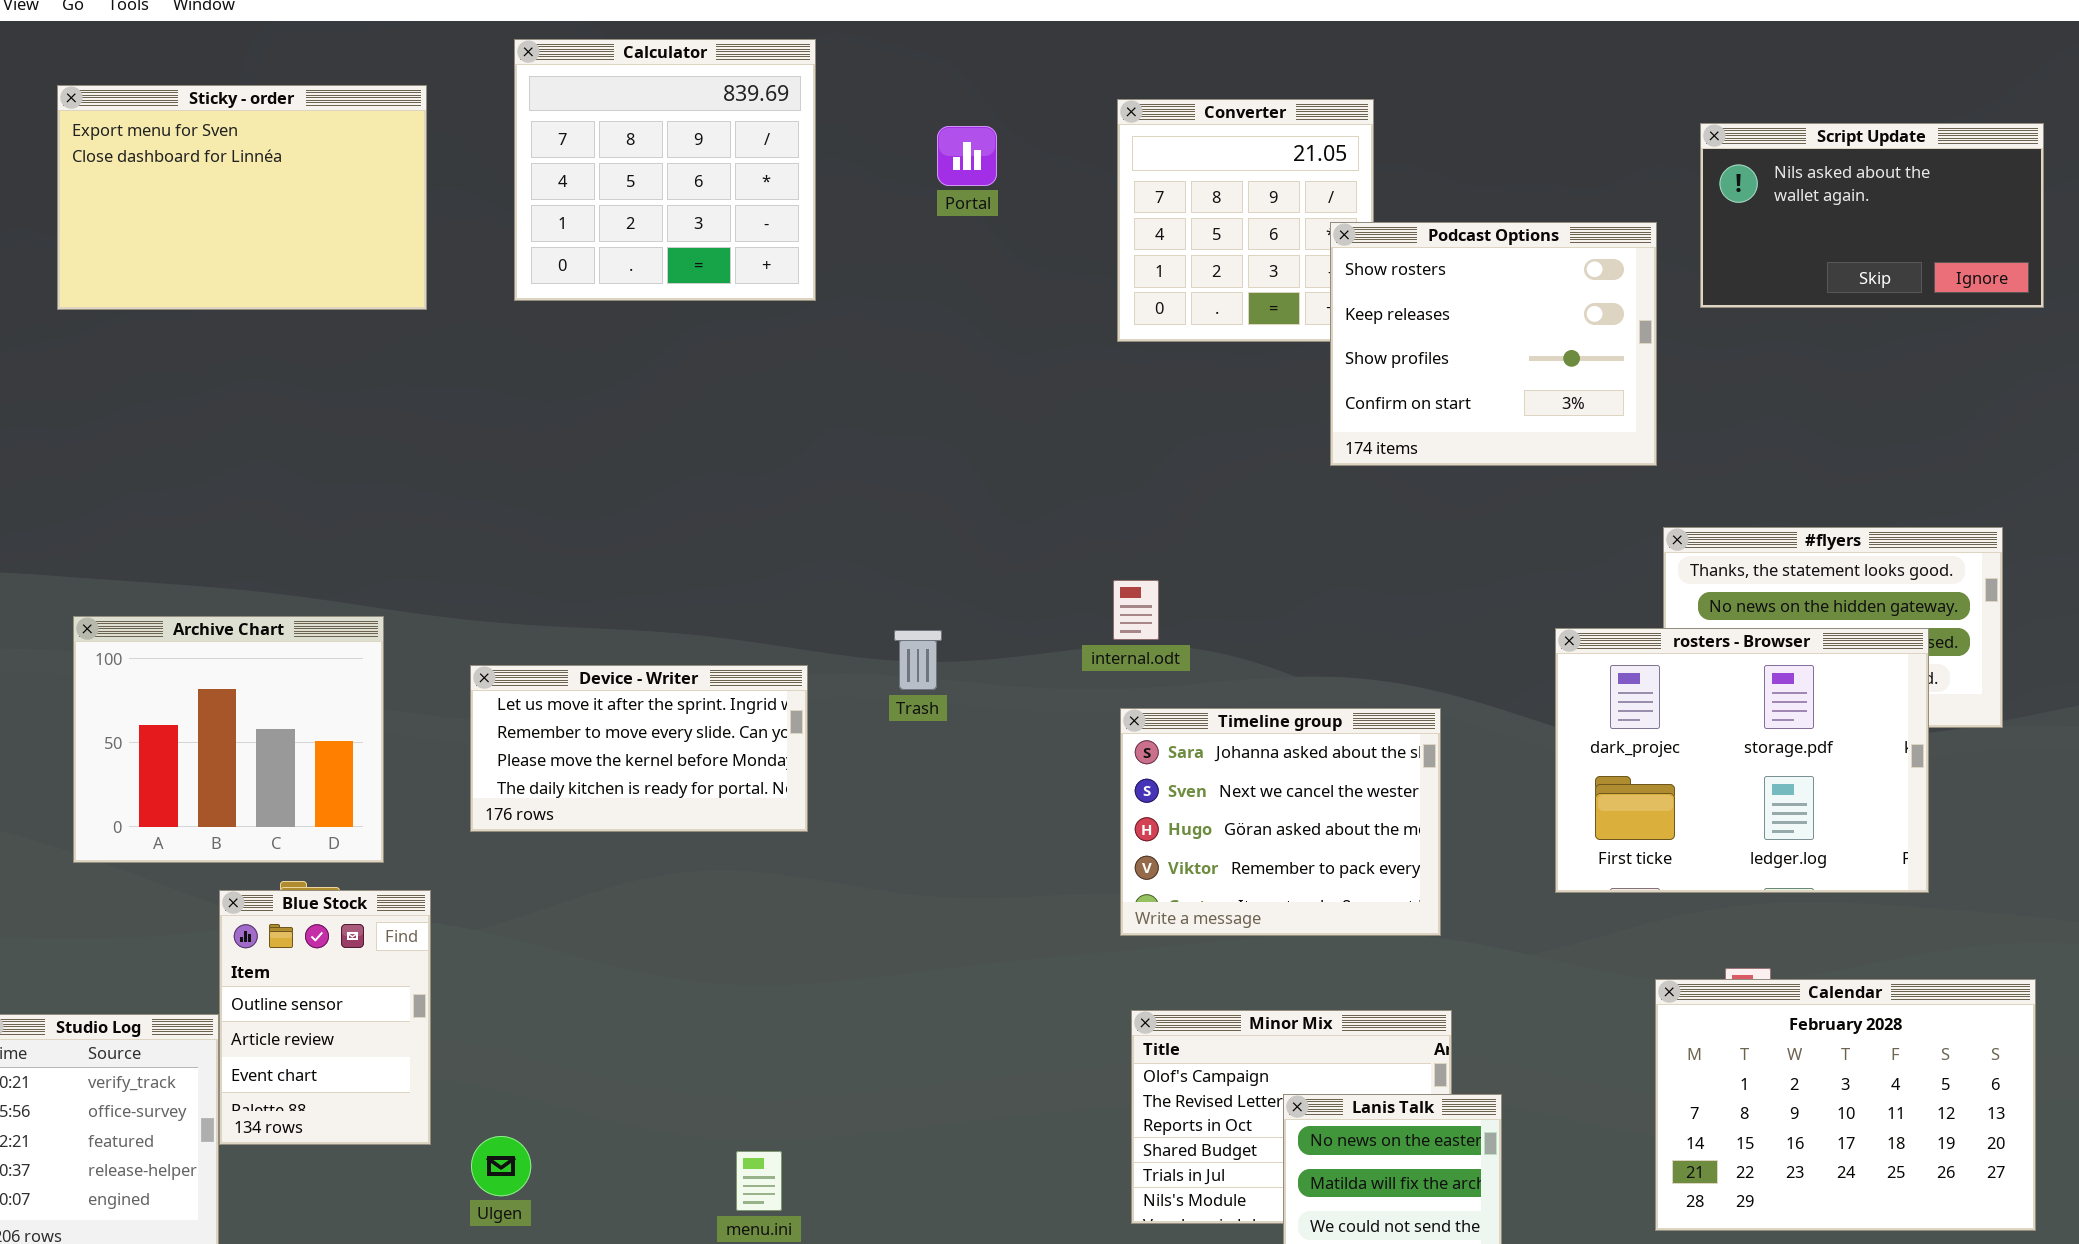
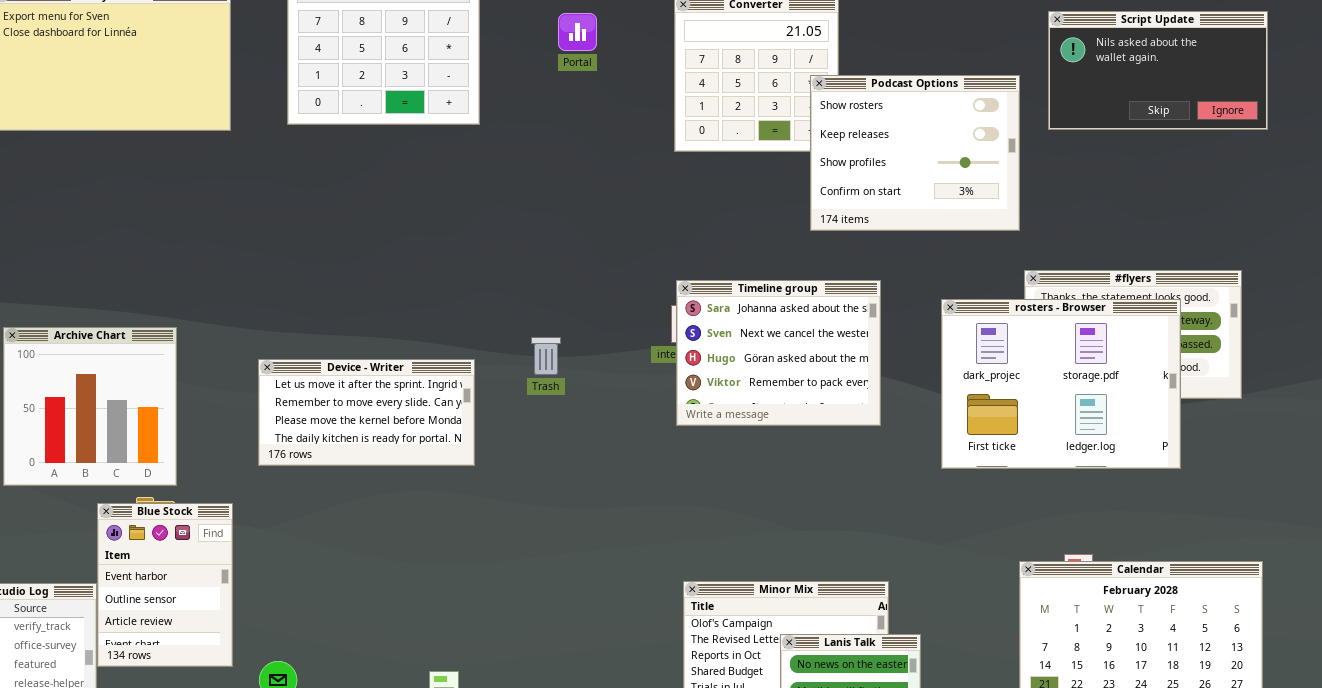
Archive Chart: [73,616,384,863] -> [3,327,177,486], resized
rosters - Browser: [1555,628,1929,893] -> [941,299,1181,469], moved
Timeline group: [1120,708,1441,936] -> [676,280,881,426], moved
Blue Stock: [219,890,431,1145] -> [97,503,233,667], scrolled up 1 row

